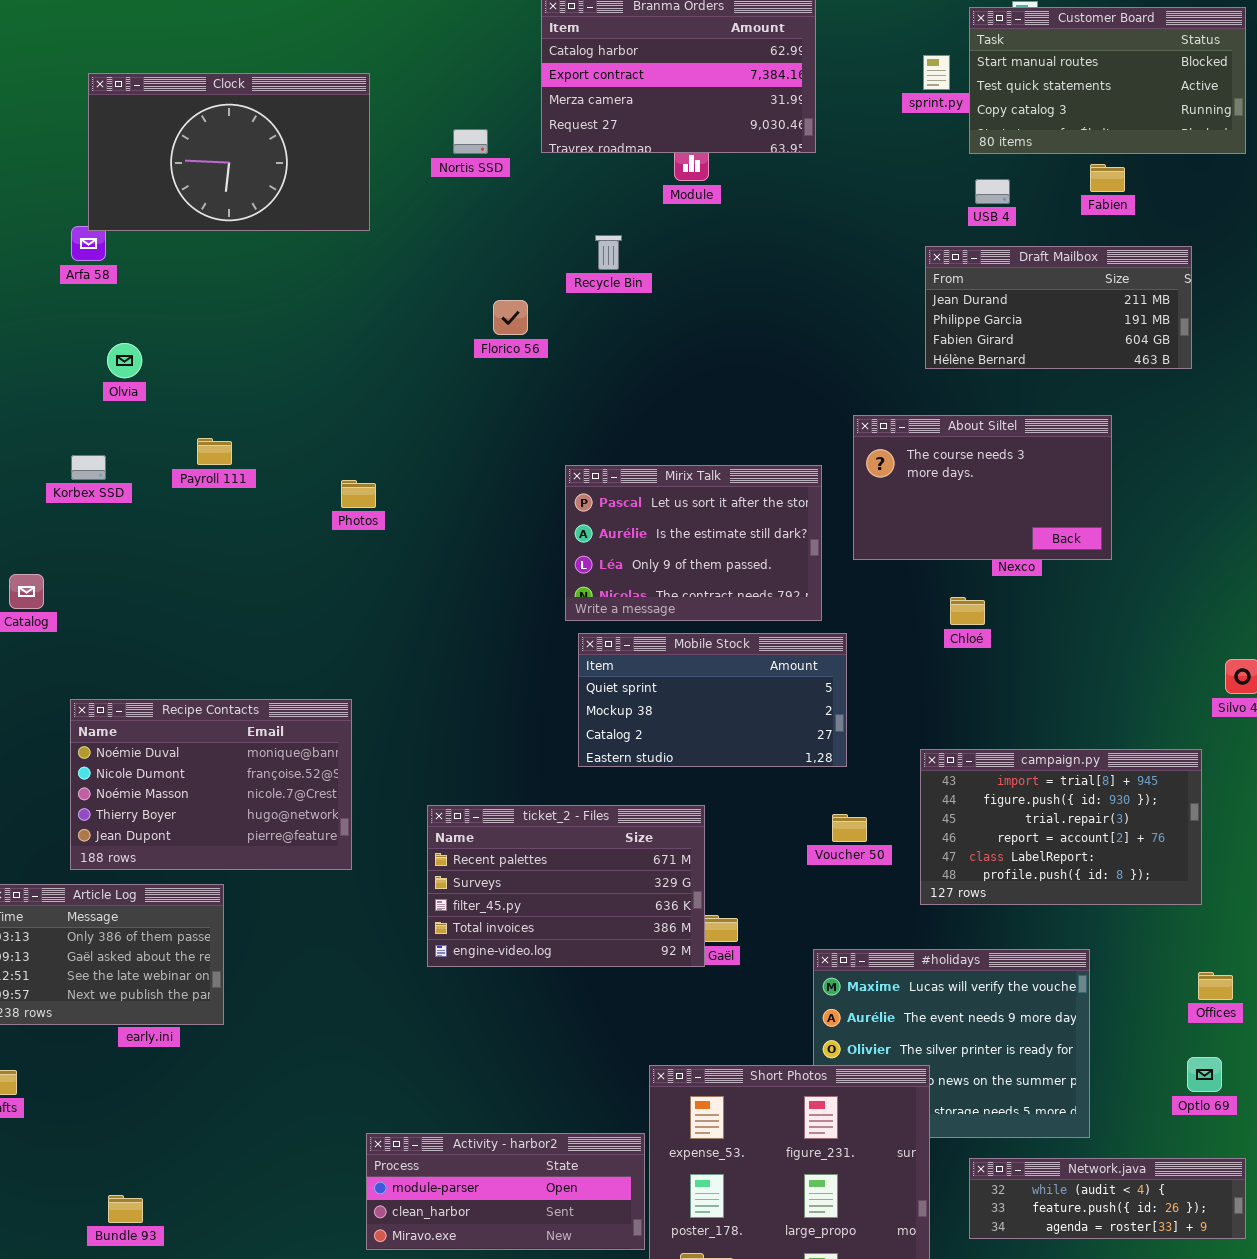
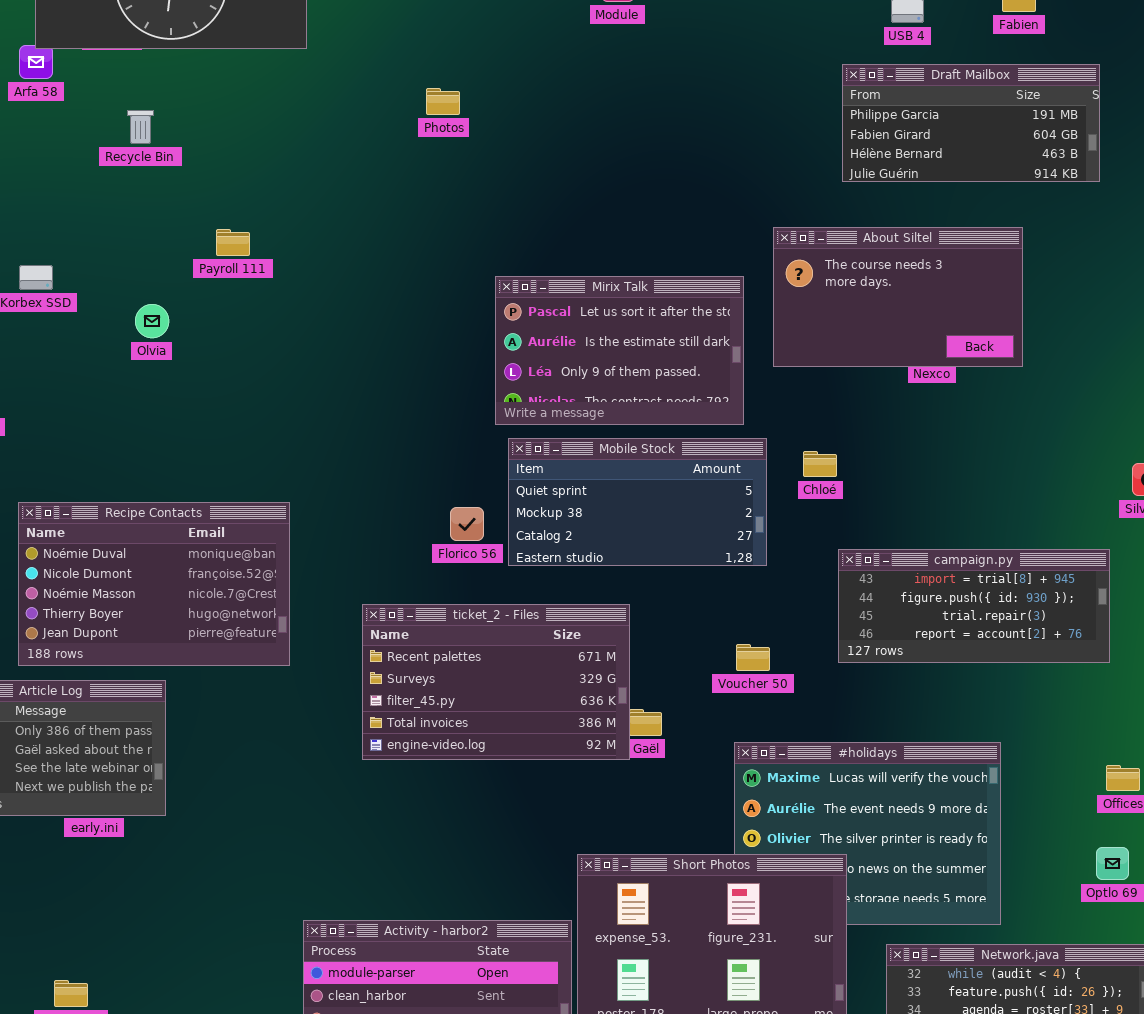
Recycle Bin: [595,235,622,270] -> [127,110,154,144], moved
Draft Mailbox: [925,246,1192,369] -> [842,64,1100,182], scrolled down 1 row
Florico 56: [493,300,528,335] -> [450,507,484,541], moved
Olvia: [107,343,142,378] -> [135,304,169,338], moved
Payroll 111: [197,438,232,465] -> [216,229,250,256], moved
Photos: [341,480,376,508] -> [426,88,460,115], moved
Chloé: [950,597,985,625] -> [803,451,837,477], moved
campaign.py: [920,749,1202,905] -> [838,549,1110,663], resized
Voucher 50: [832,814,867,842] -> [736,644,770,671], moved

